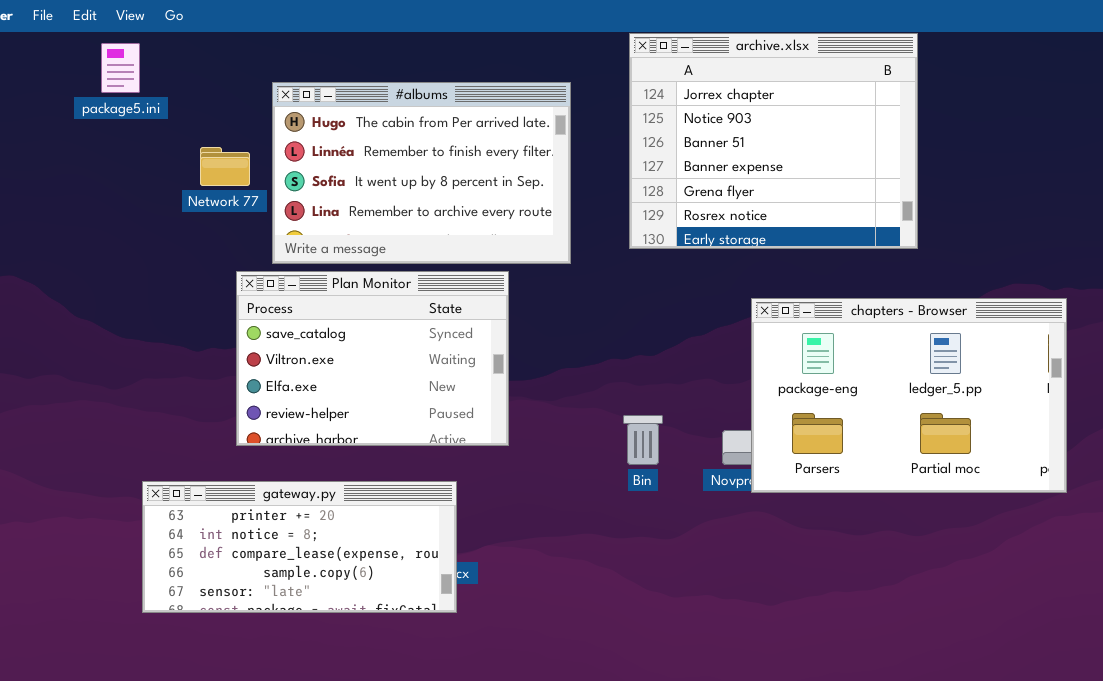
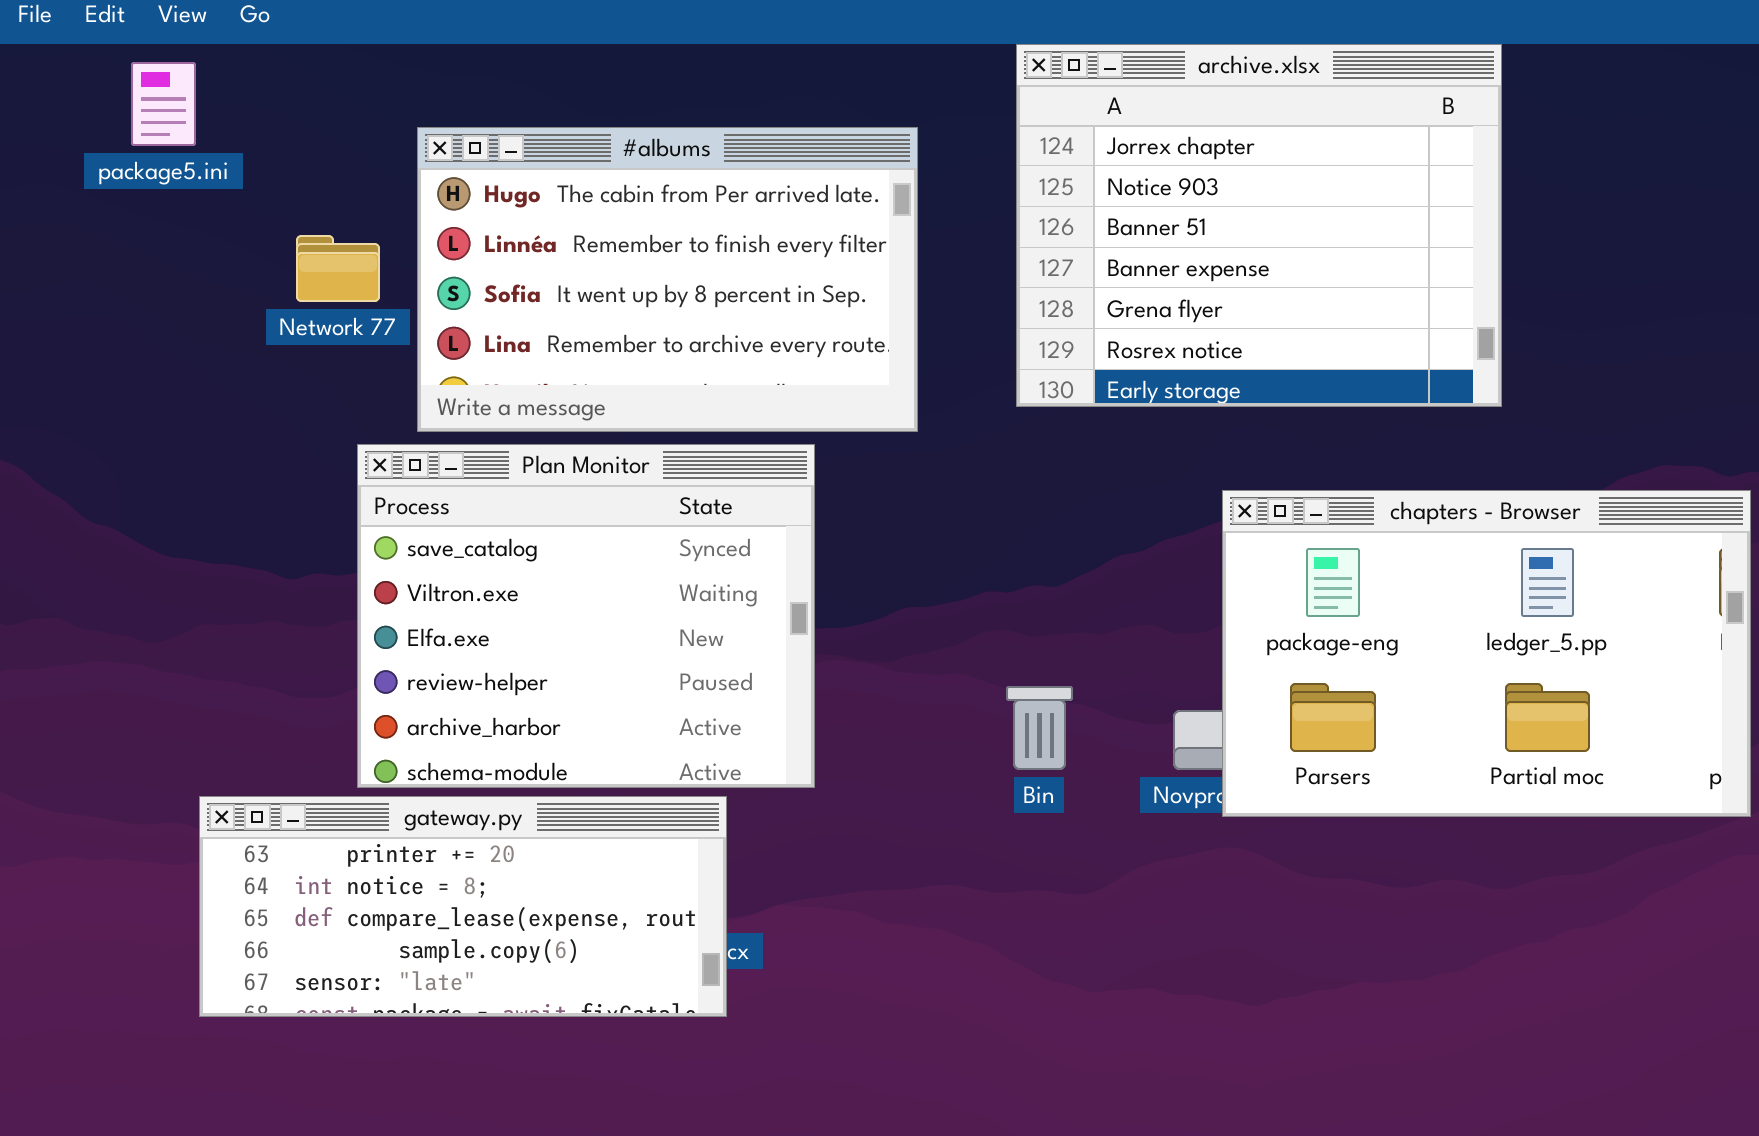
Plan Monitor: [236,271,509,446] -> [357,444,815,788], resized

